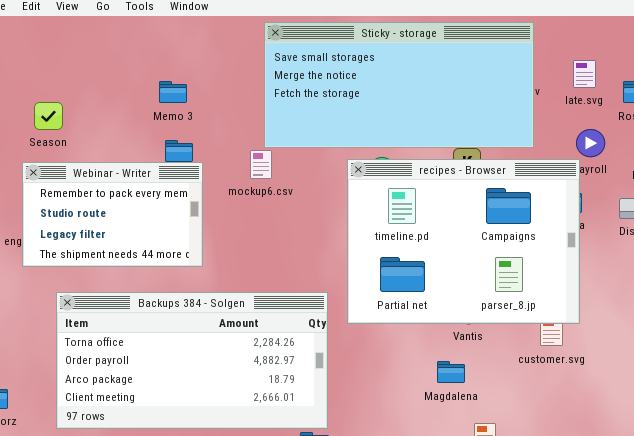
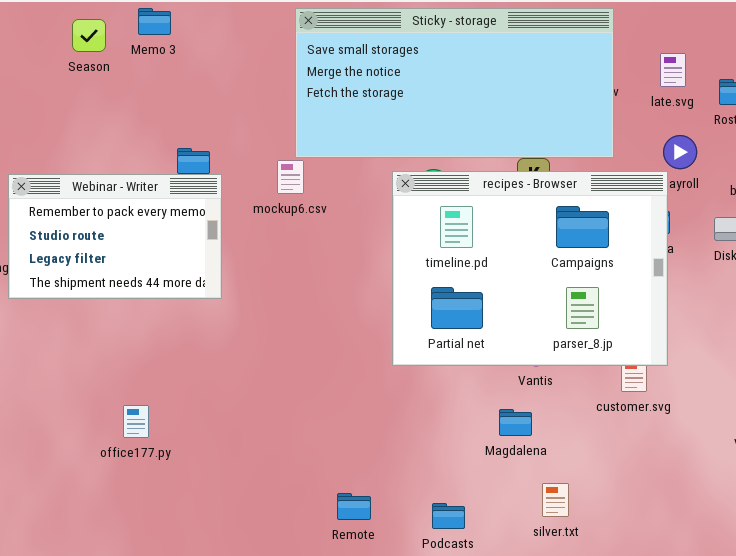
Memo 3: [159,81,187,103] -> [138,8,171,35], moved
Season: [34,102,63,130] -> [72,19,106,52], moved
Backups 384 - Solgen: [56,292,328,429] -> none, closed

